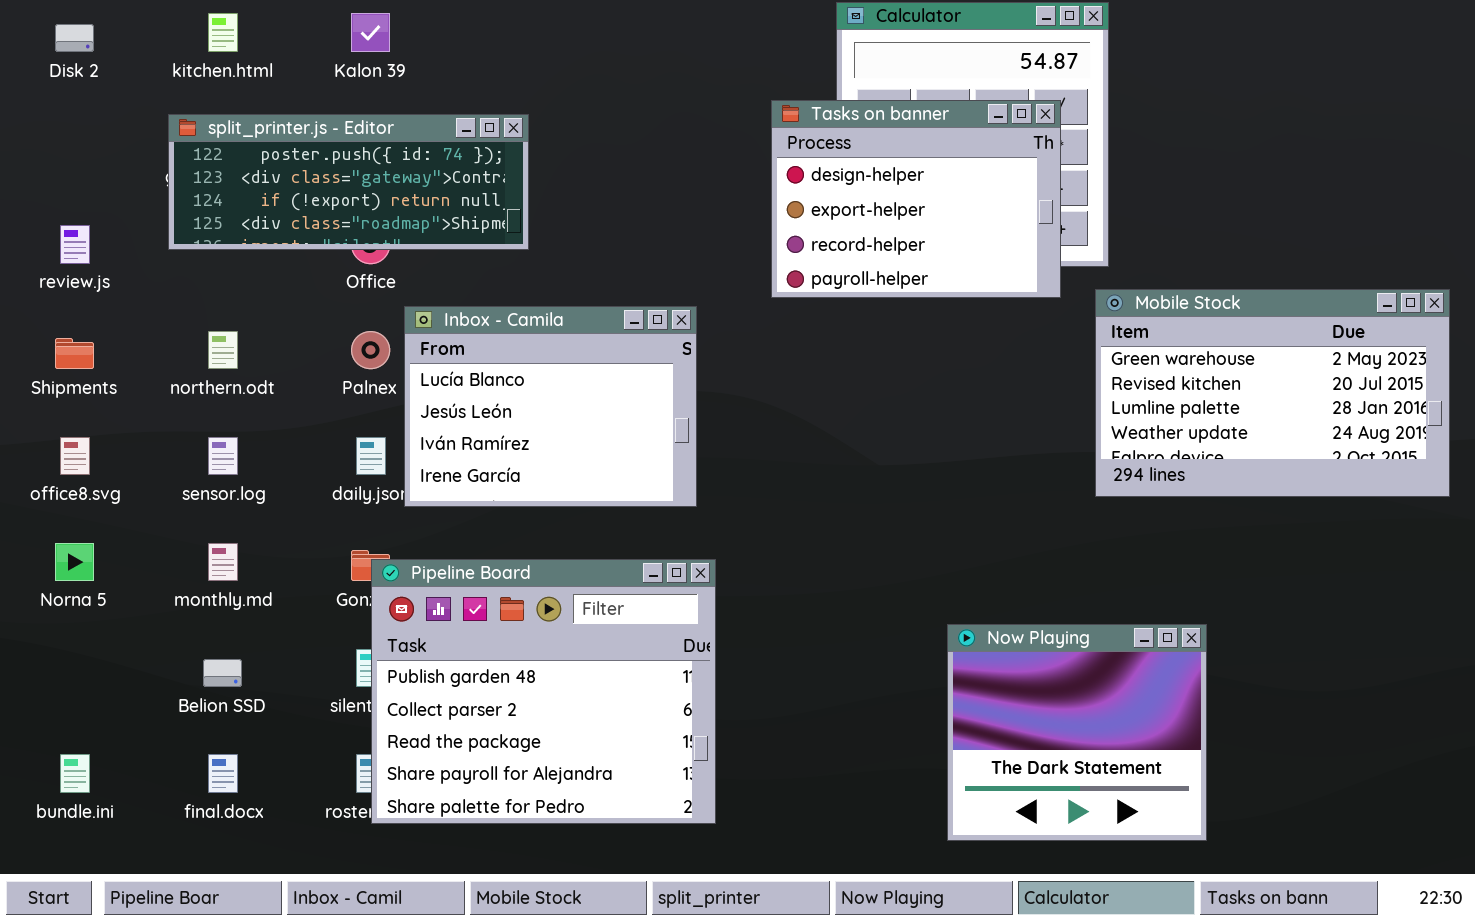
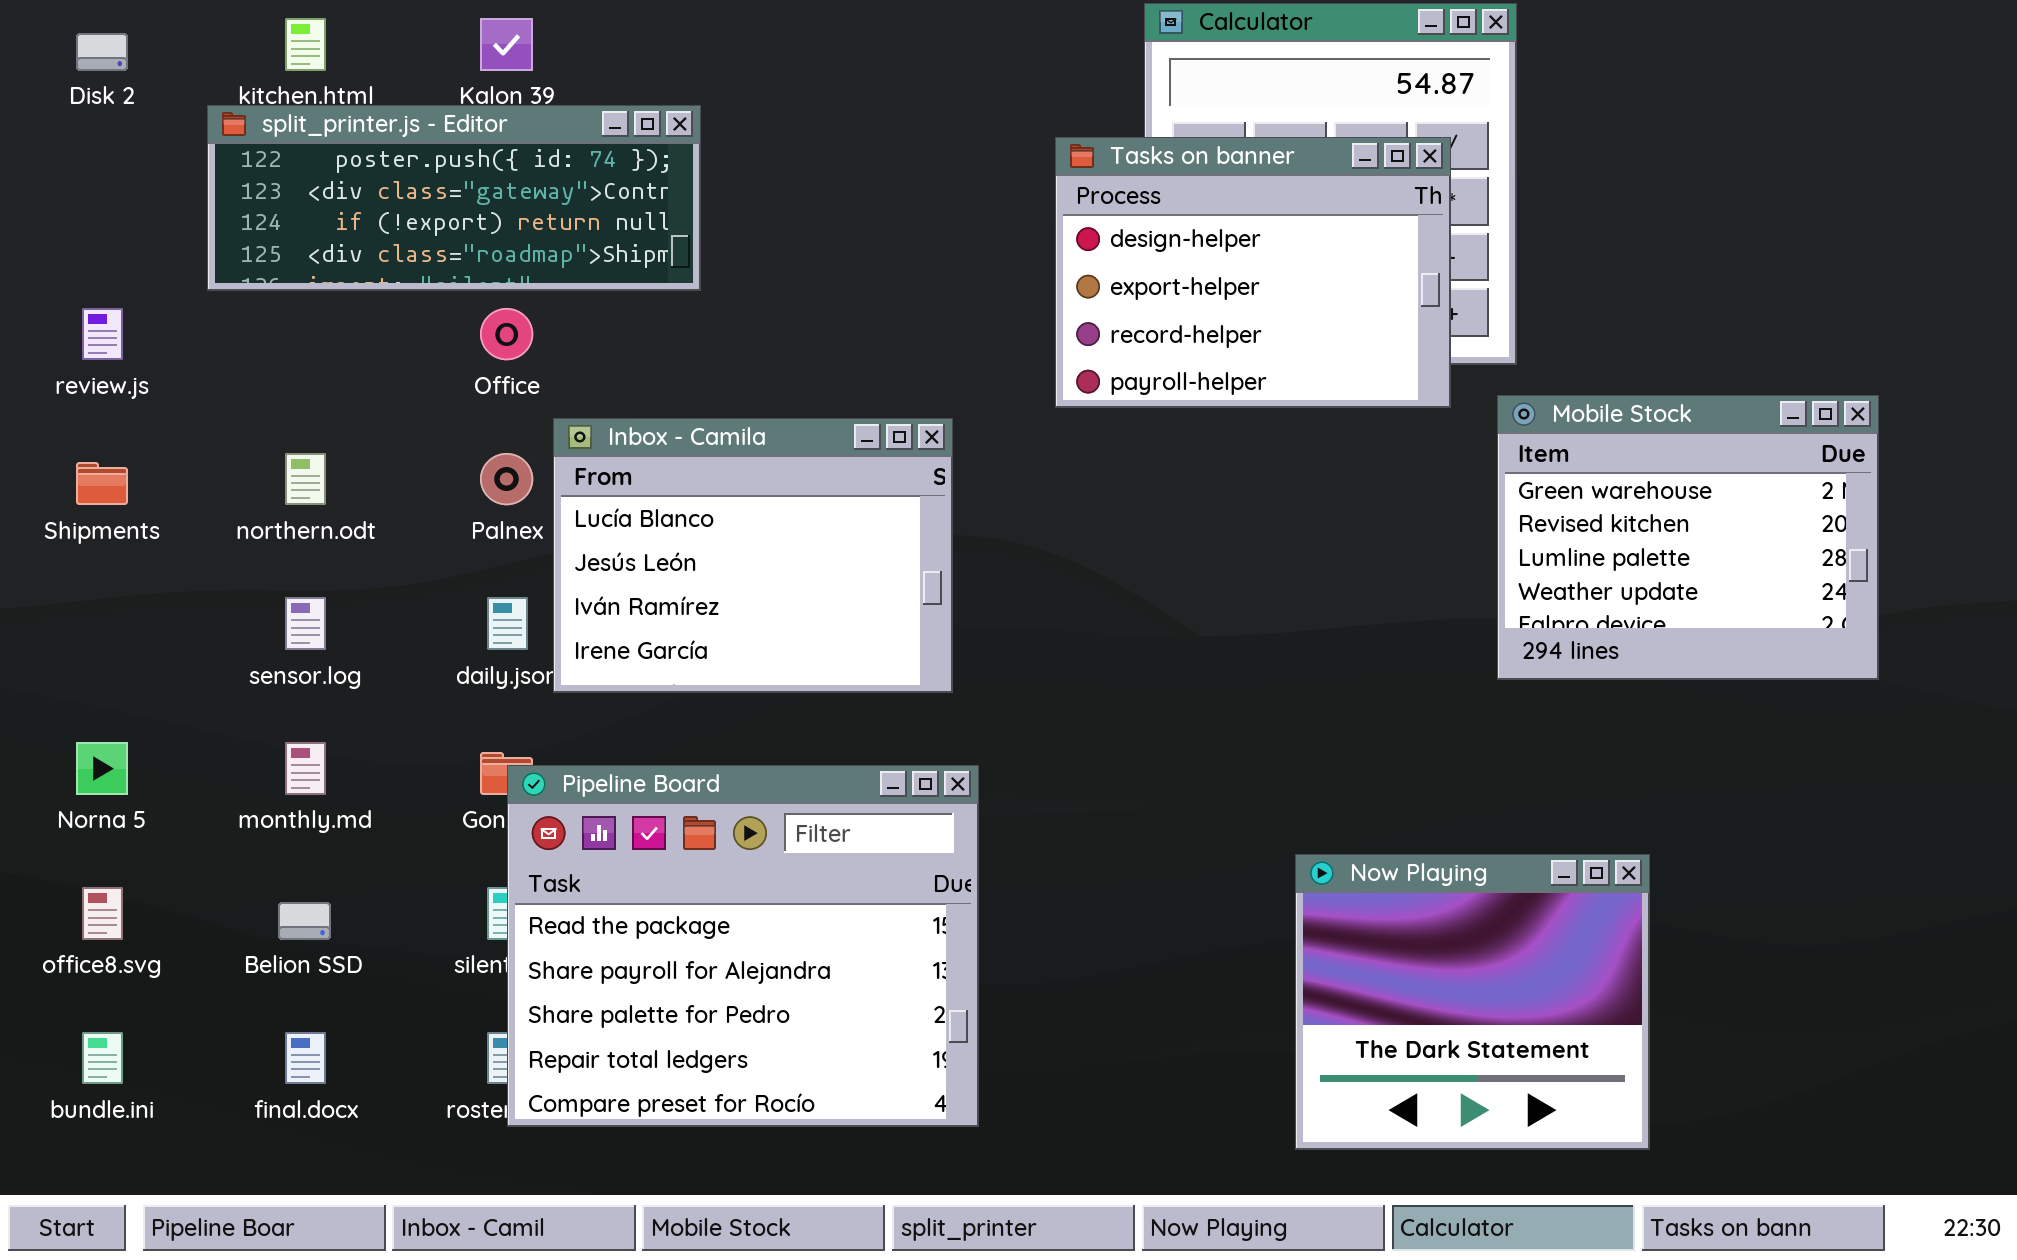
split_printer.js - Editor: [168,114,529,250] -> [207,105,701,291], moved
Mobile Stock: [1095,289,1450,497] -> [1497,395,1879,680], resized
office8.svg: [60,437,90,475] -> [82,887,123,940], moved
Pipeline Board: [371,559,716,824] -> [507,765,979,1127], scrolled down 2 rows

